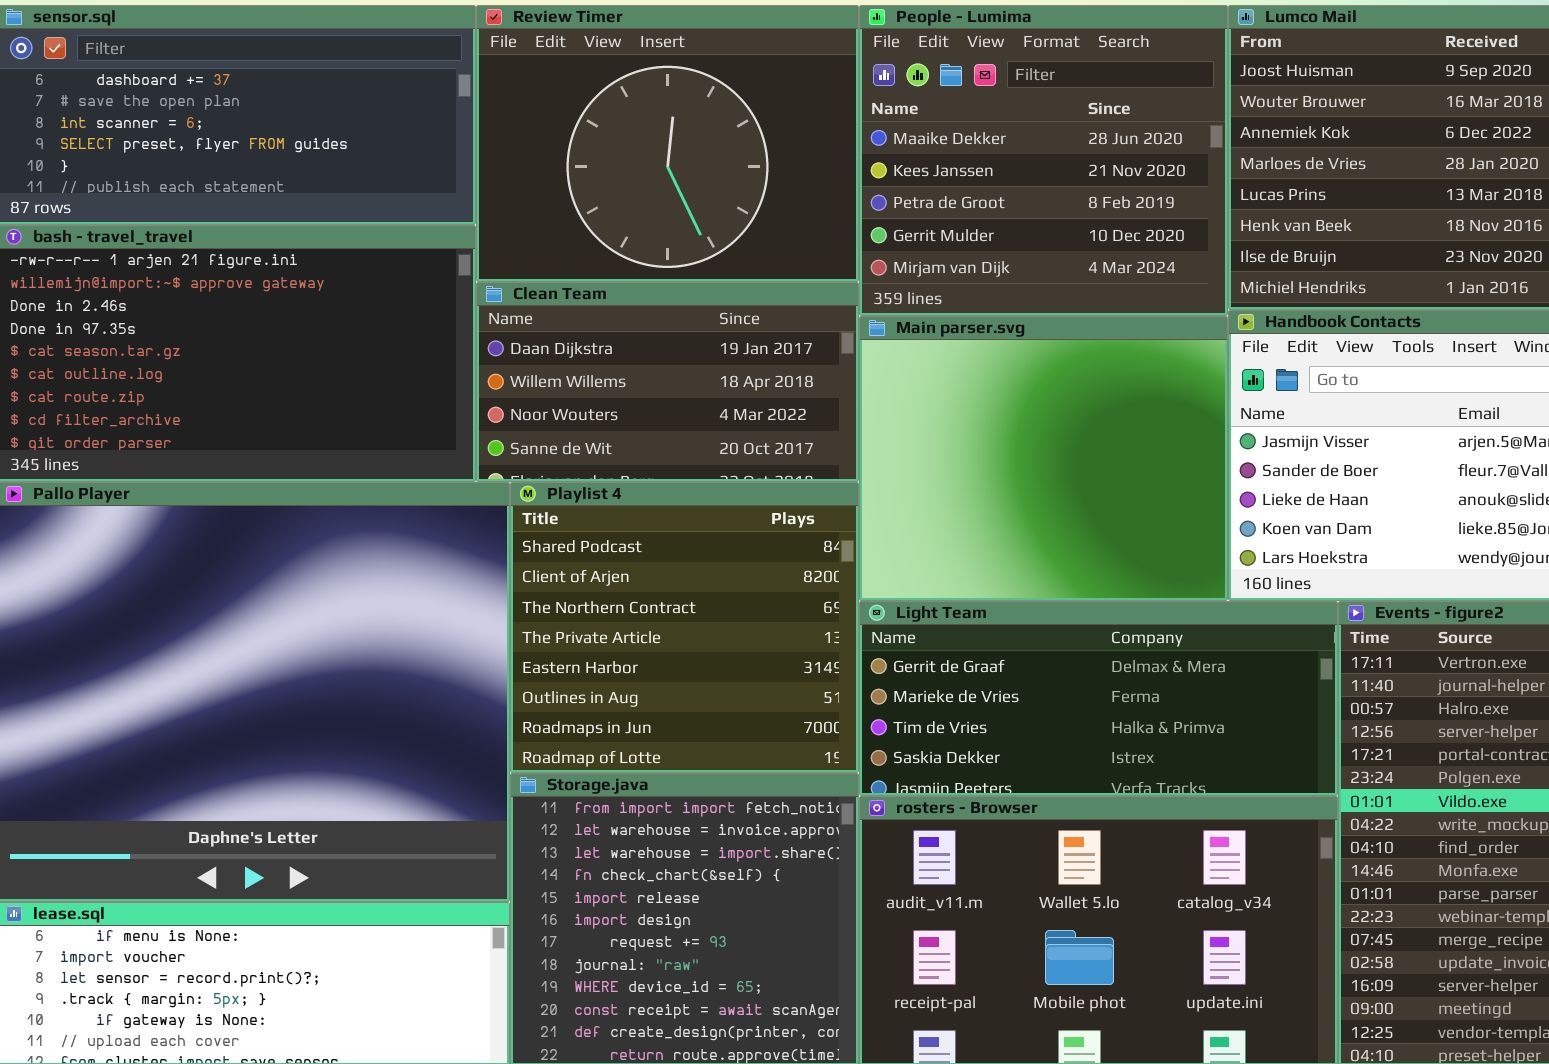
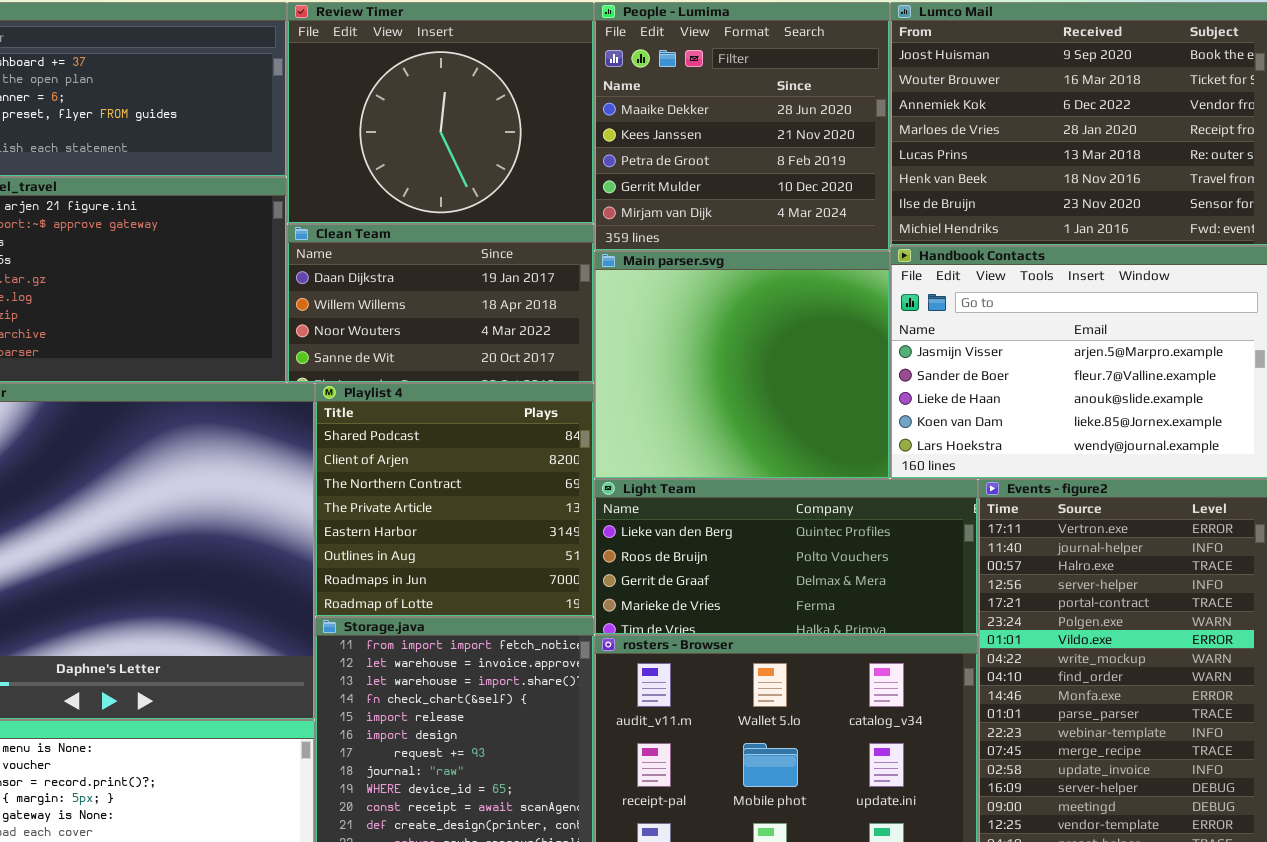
Light Team: [859,601,1338,796] -> [594,479,978,635], scrolled up 2 rows

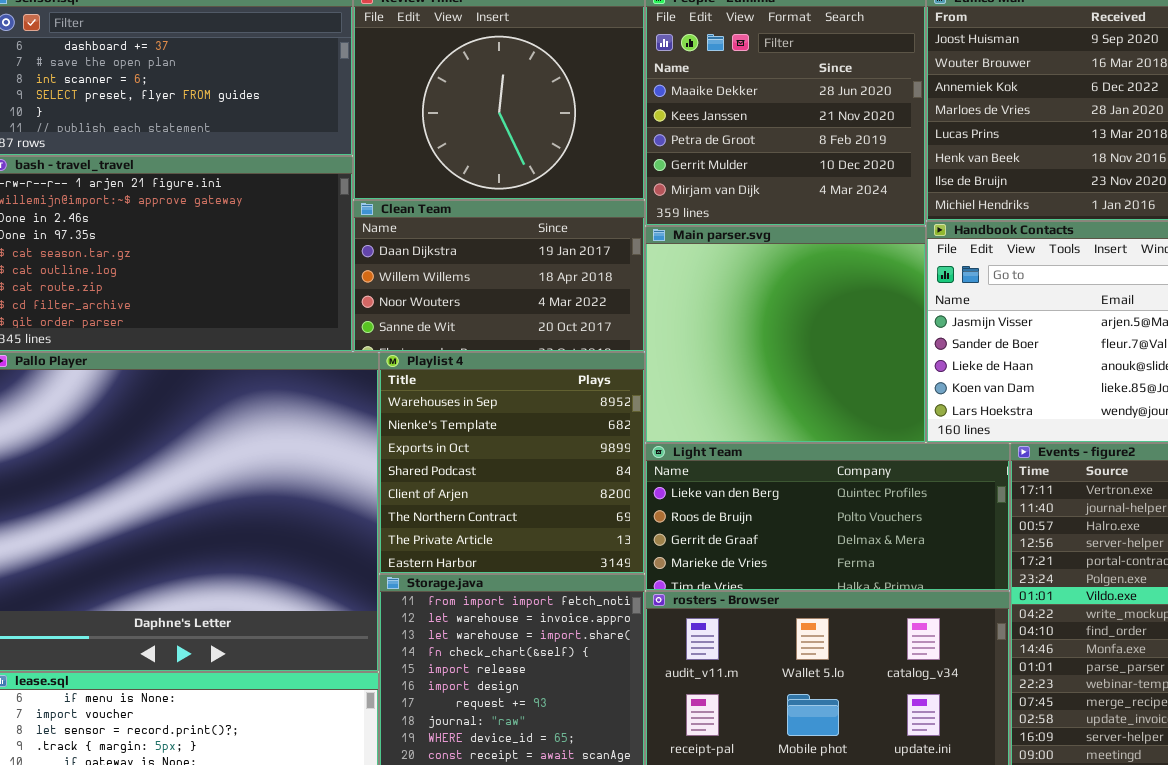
Playlist 4: [315,383,594,617] -> [379,352,645,574], scrolled up 3 rows

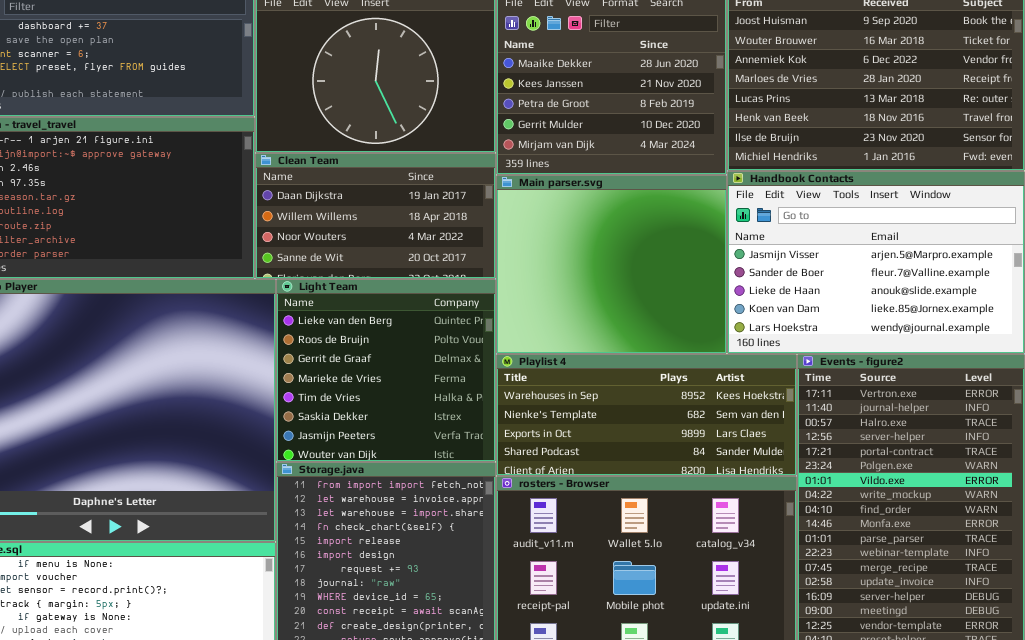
Playlist 4: [379,352,645,574] -> [496,354,797,476], moved, resized
Light Team: [645,443,1010,591] -> [276,279,496,462], moved, resized

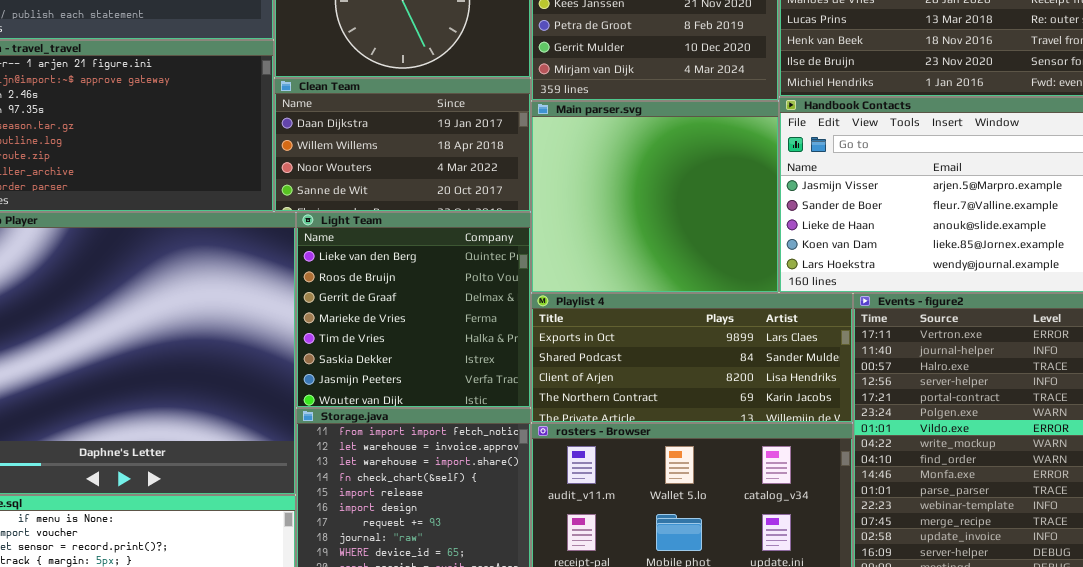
Playlist 4: [496,354,797,476] -> [531,293,853,423], scrolled down 2 rows

